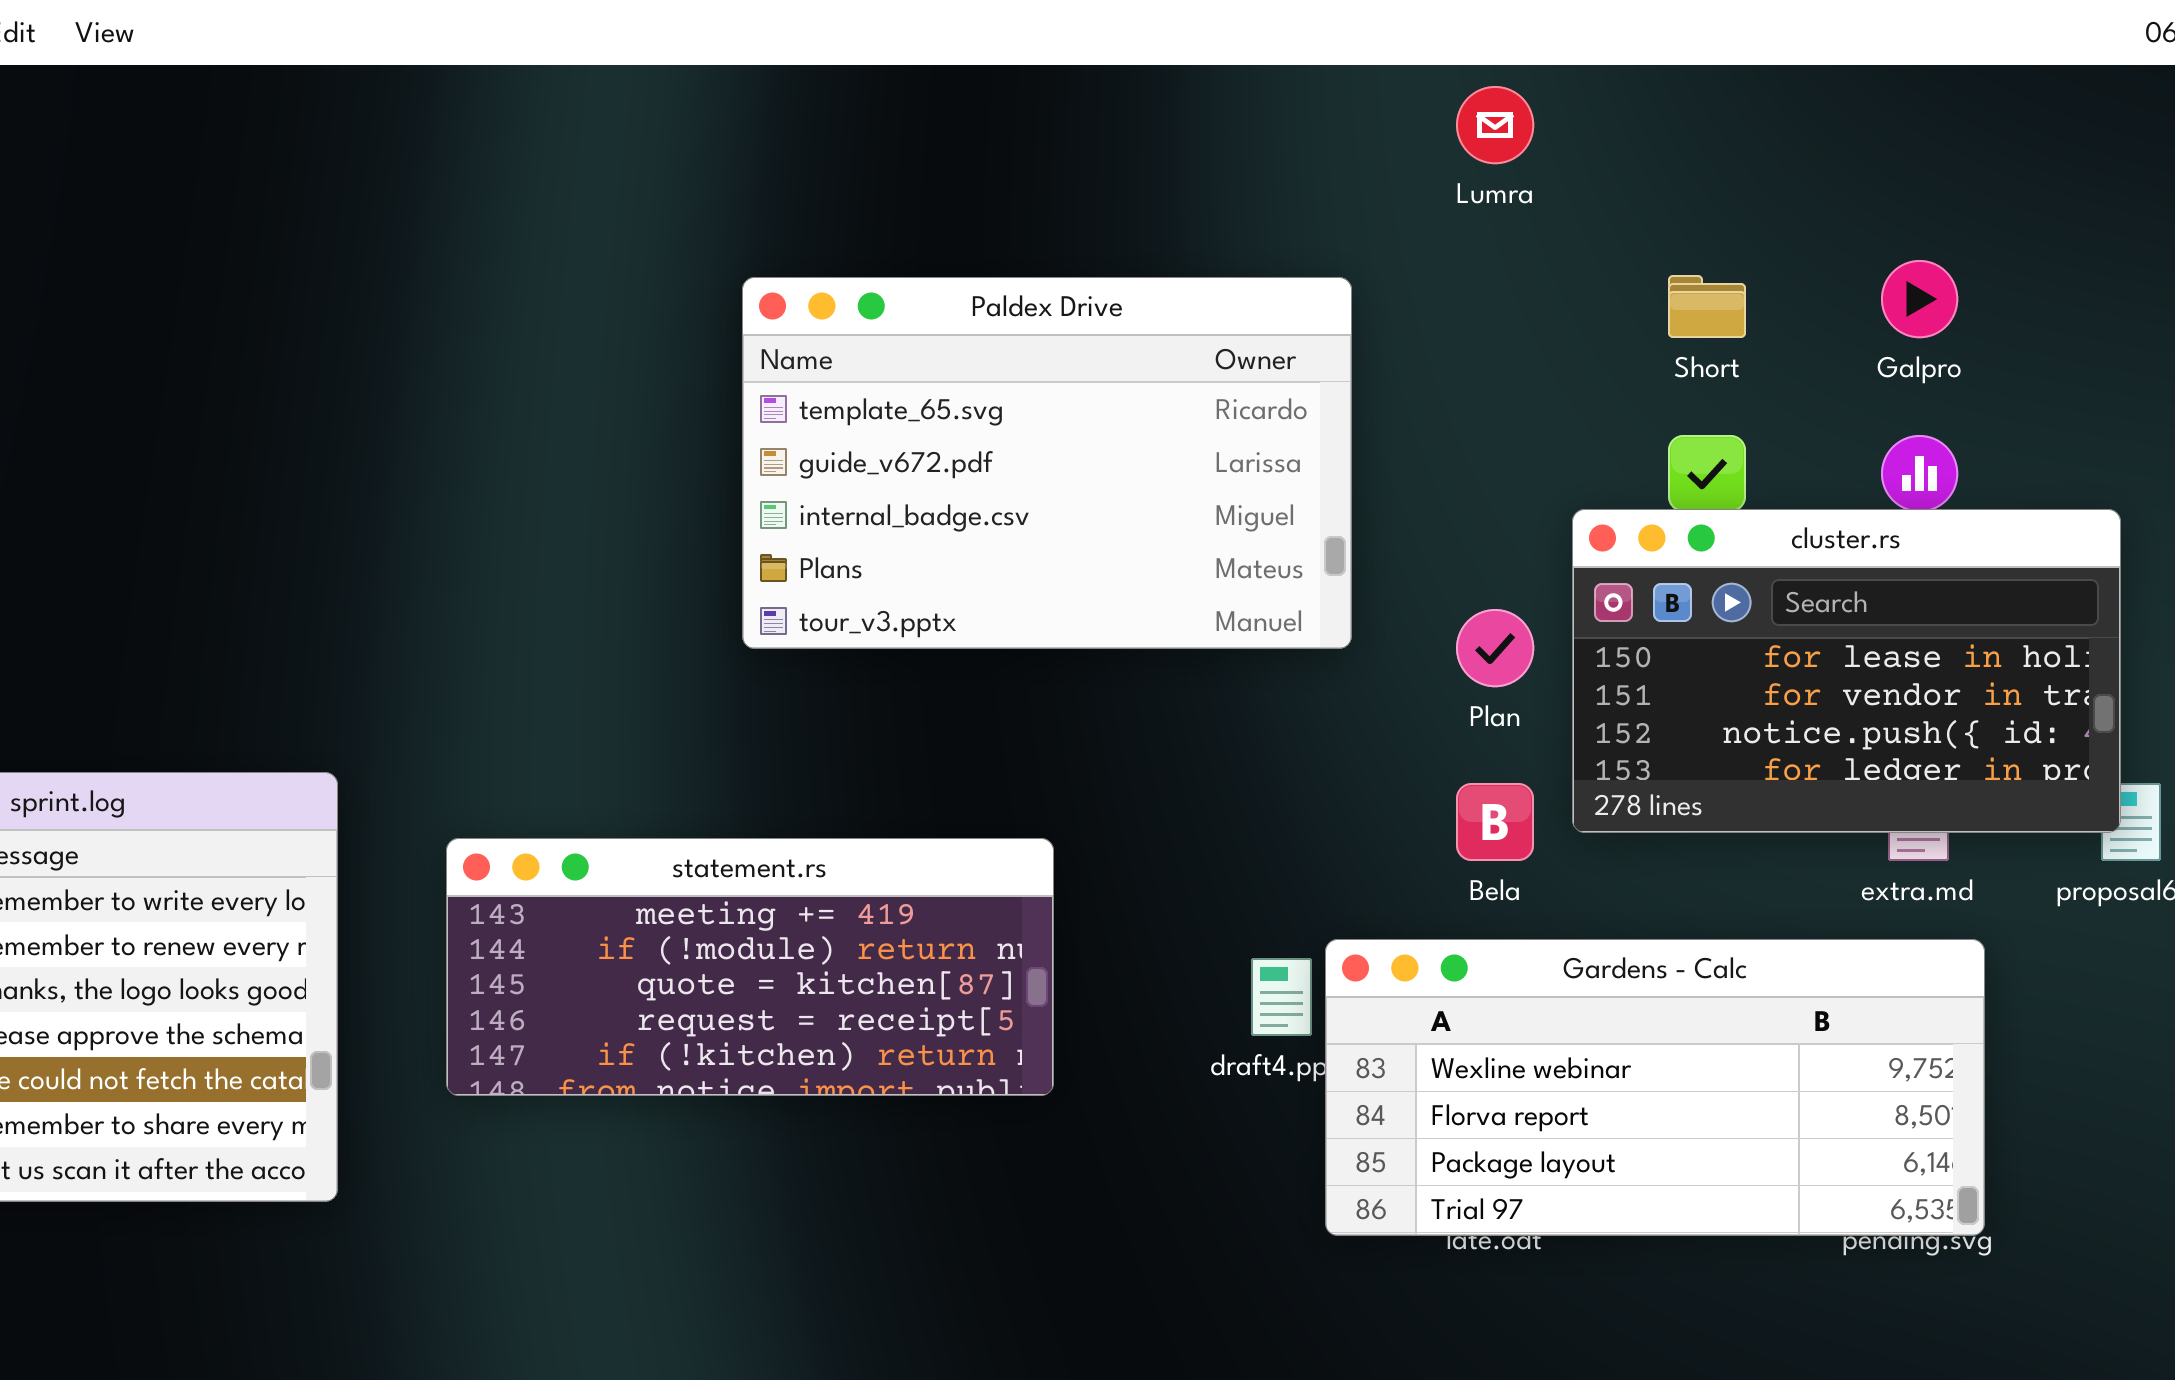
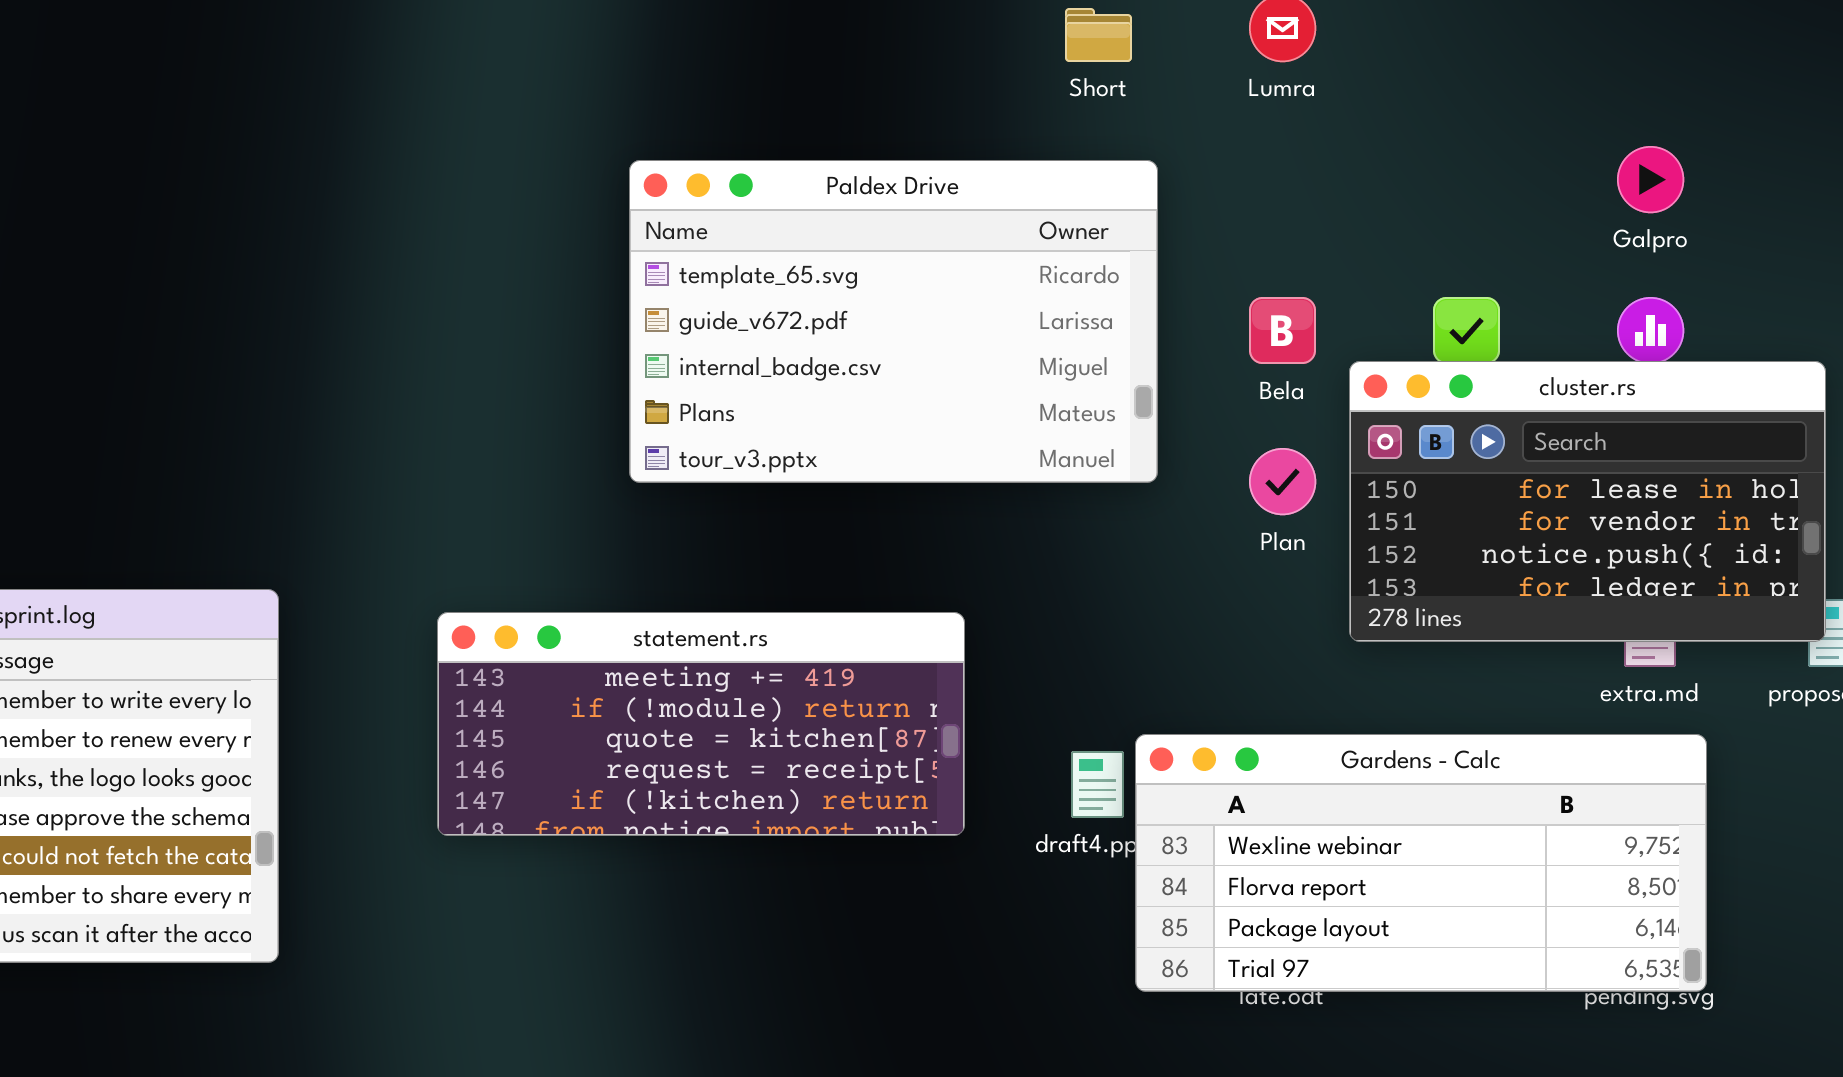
Short: [1668,275,1746,338] -> [1065,8,1132,62], moved
Bela: [1456,783,1534,861] -> [1249,297,1316,364], moved
statement.rs: [446,838,1054,1096] -> [437,612,965,836], moved

